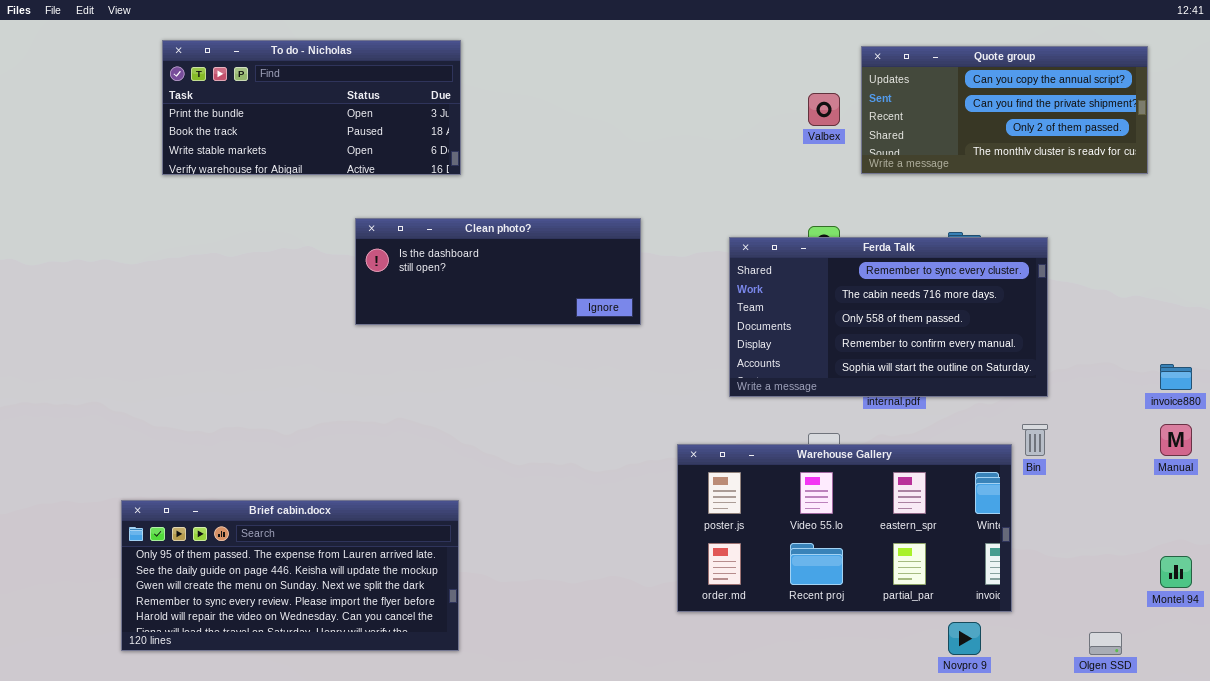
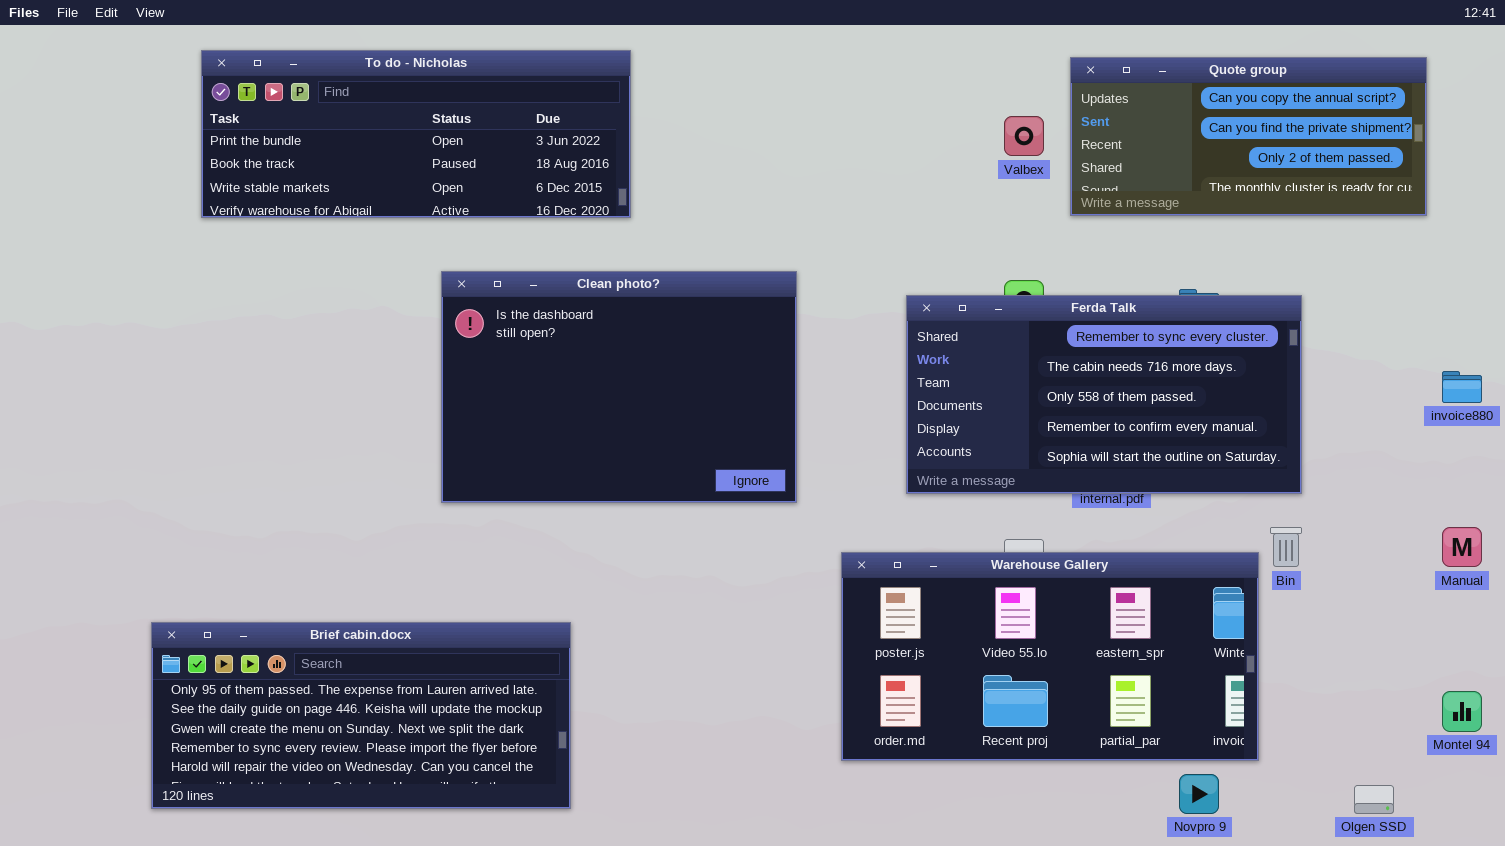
To do - Nicholas: [162,40,461,175] -> [201,50,631,218], resized
Clean photo?: [355,218,641,325] -> [441,271,797,503], resized
invoice880: [1160,364,1192,390] -> [1442,371,1482,403], moved

